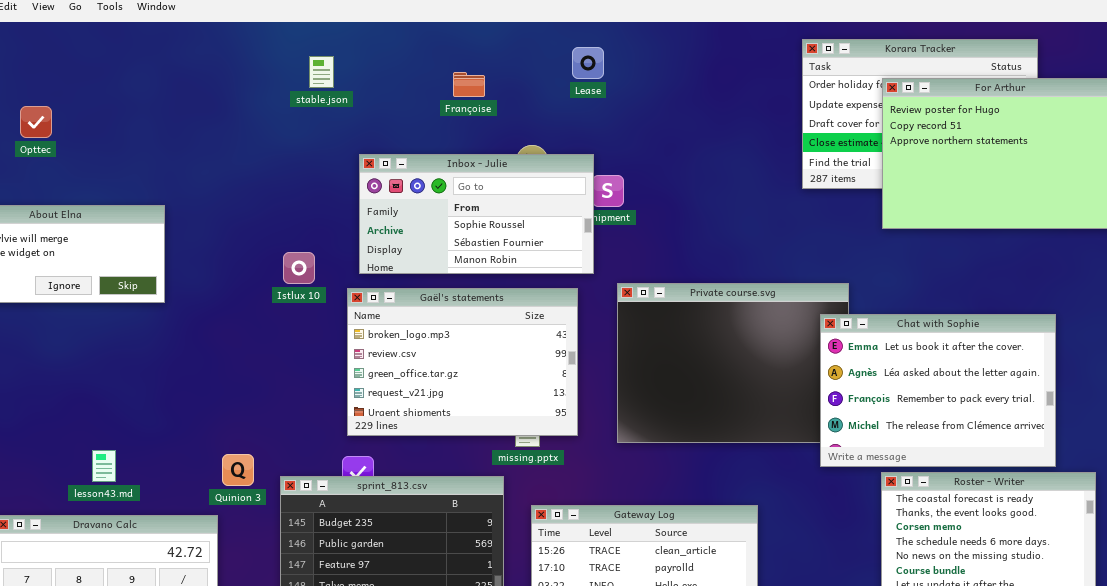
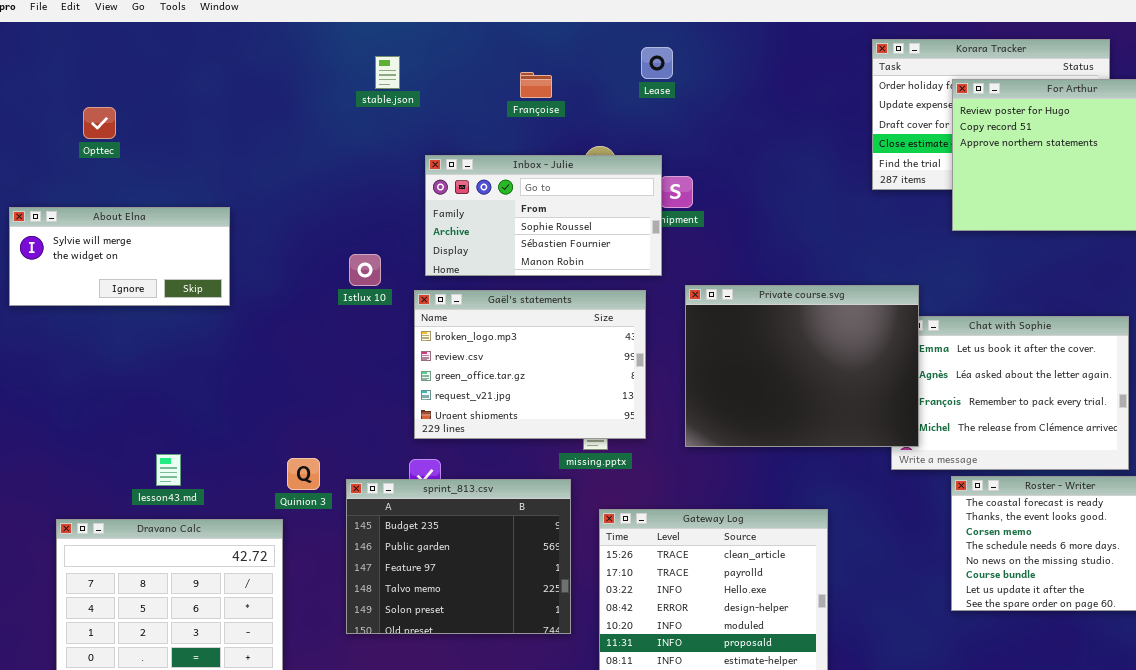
Private course.svg: [617,283,849,443] -> [685,285,919,447], raised

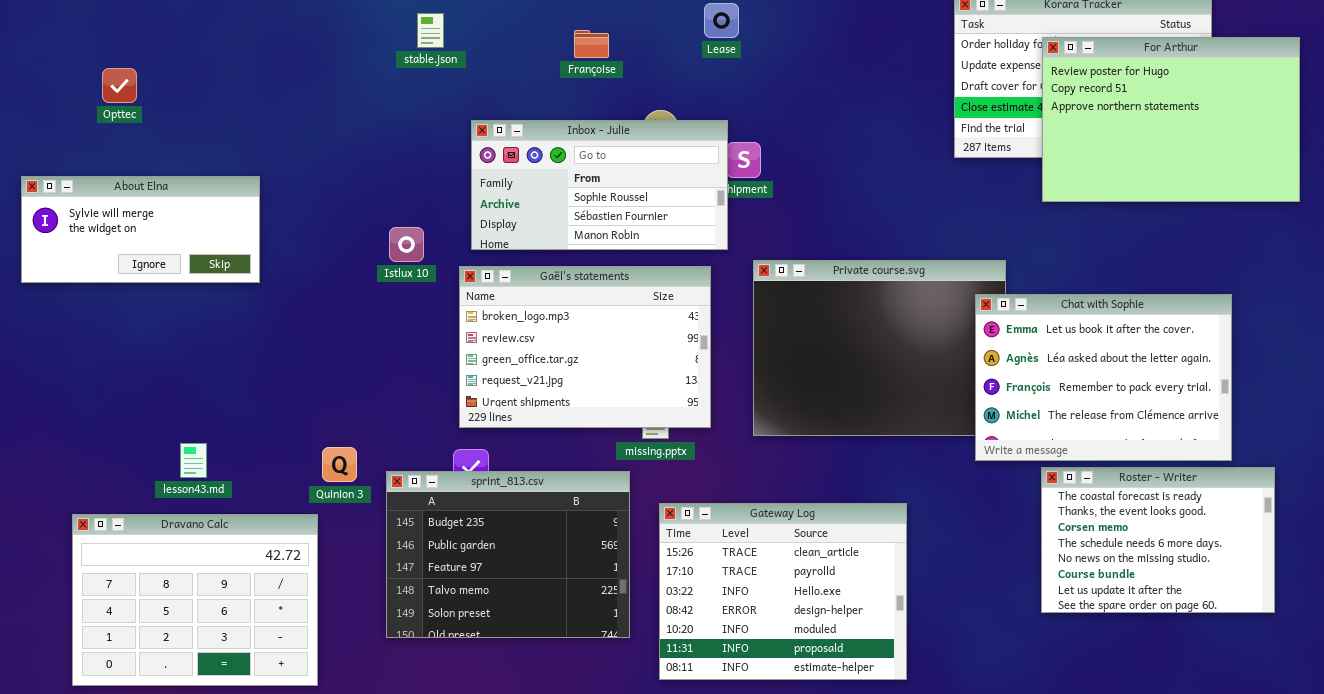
Chat with Sophie: [891,316,1129,470] -> [975,294,1232,461], raised

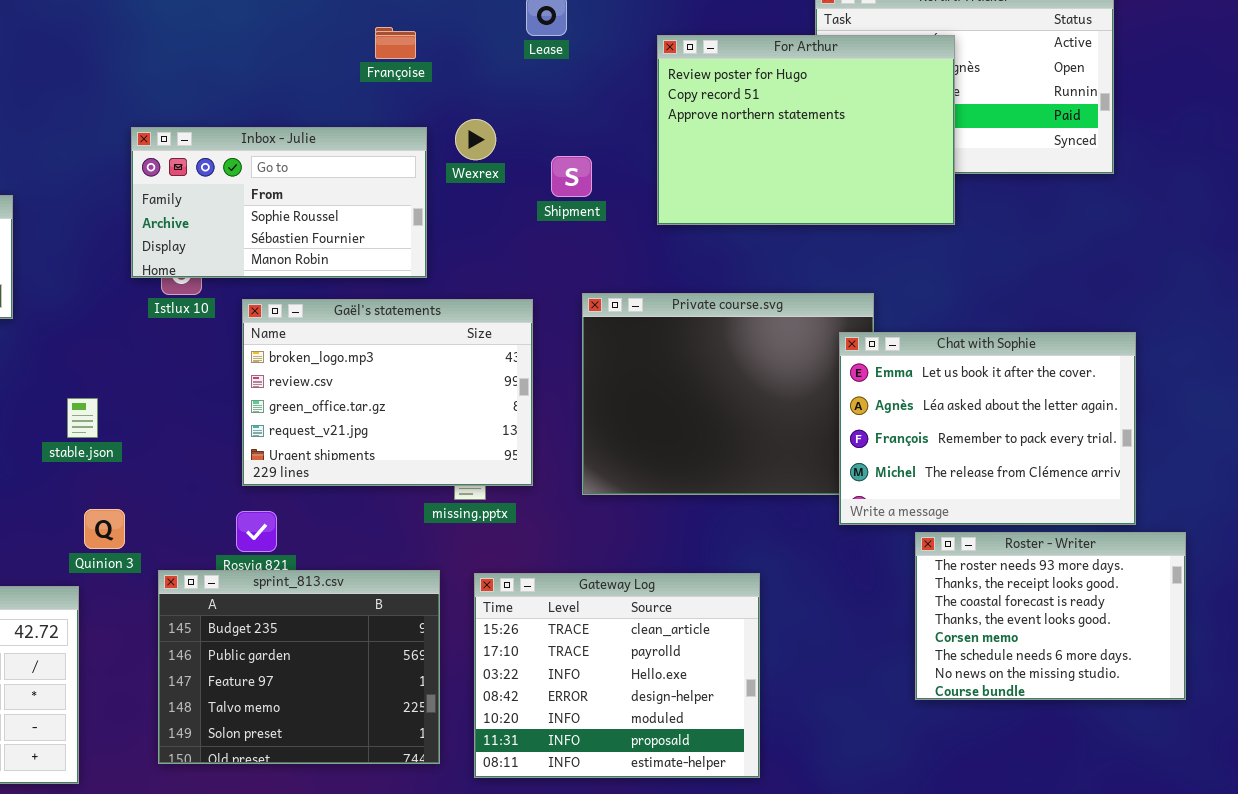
stable.json: [417,13,444,48] -> [67,398,98,438], moved
For Arthur: [1042,37,1300,202] -> [657,35,955,225], moved
Inbox - Julie: [471,120,728,250] -> [131,127,427,278], moved
Roster - Writer: [1041,467,1275,613] -> [915,532,1186,700], scrolled up 2 rows
sprint_813.csv: [386,471,630,638] -> [158,570,440,764], moved

